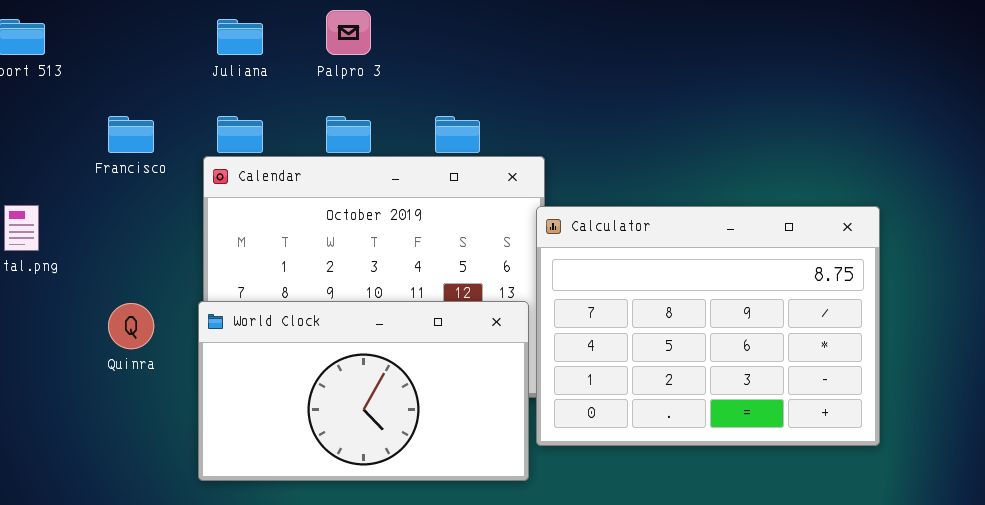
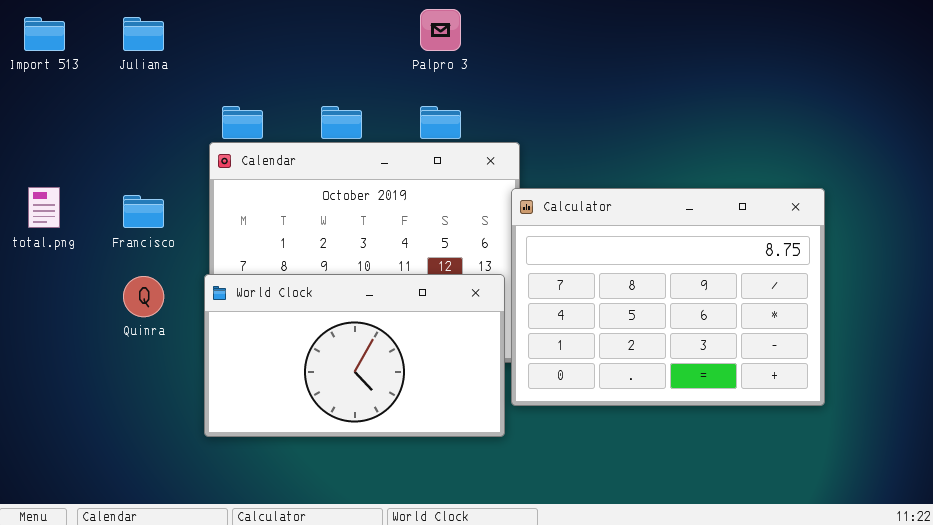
Palpro 3: [326,10,371,55] -> [420,9,461,51], moved
Juliana: [217,19,263,55] -> [123,17,164,51], moved
Francisco: [108,116,154,153] -> [123,195,164,228], moved

